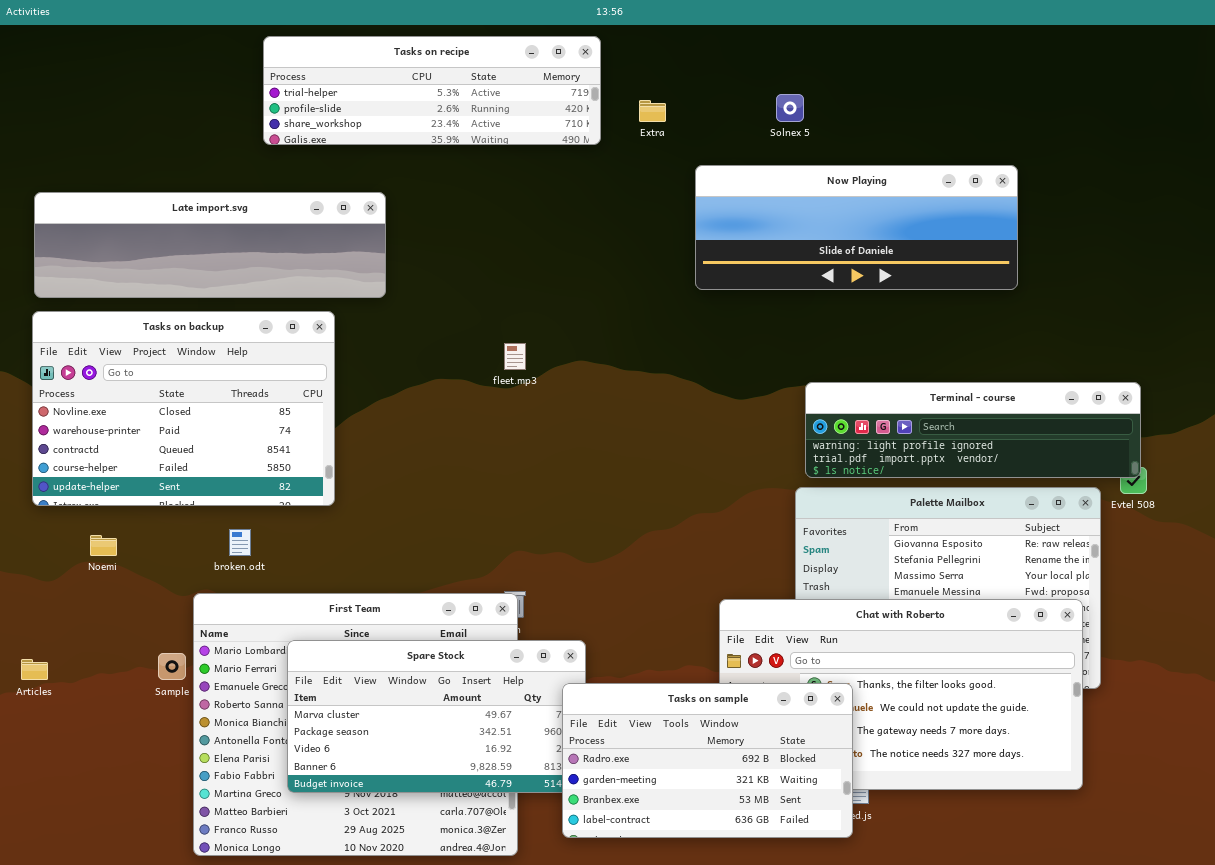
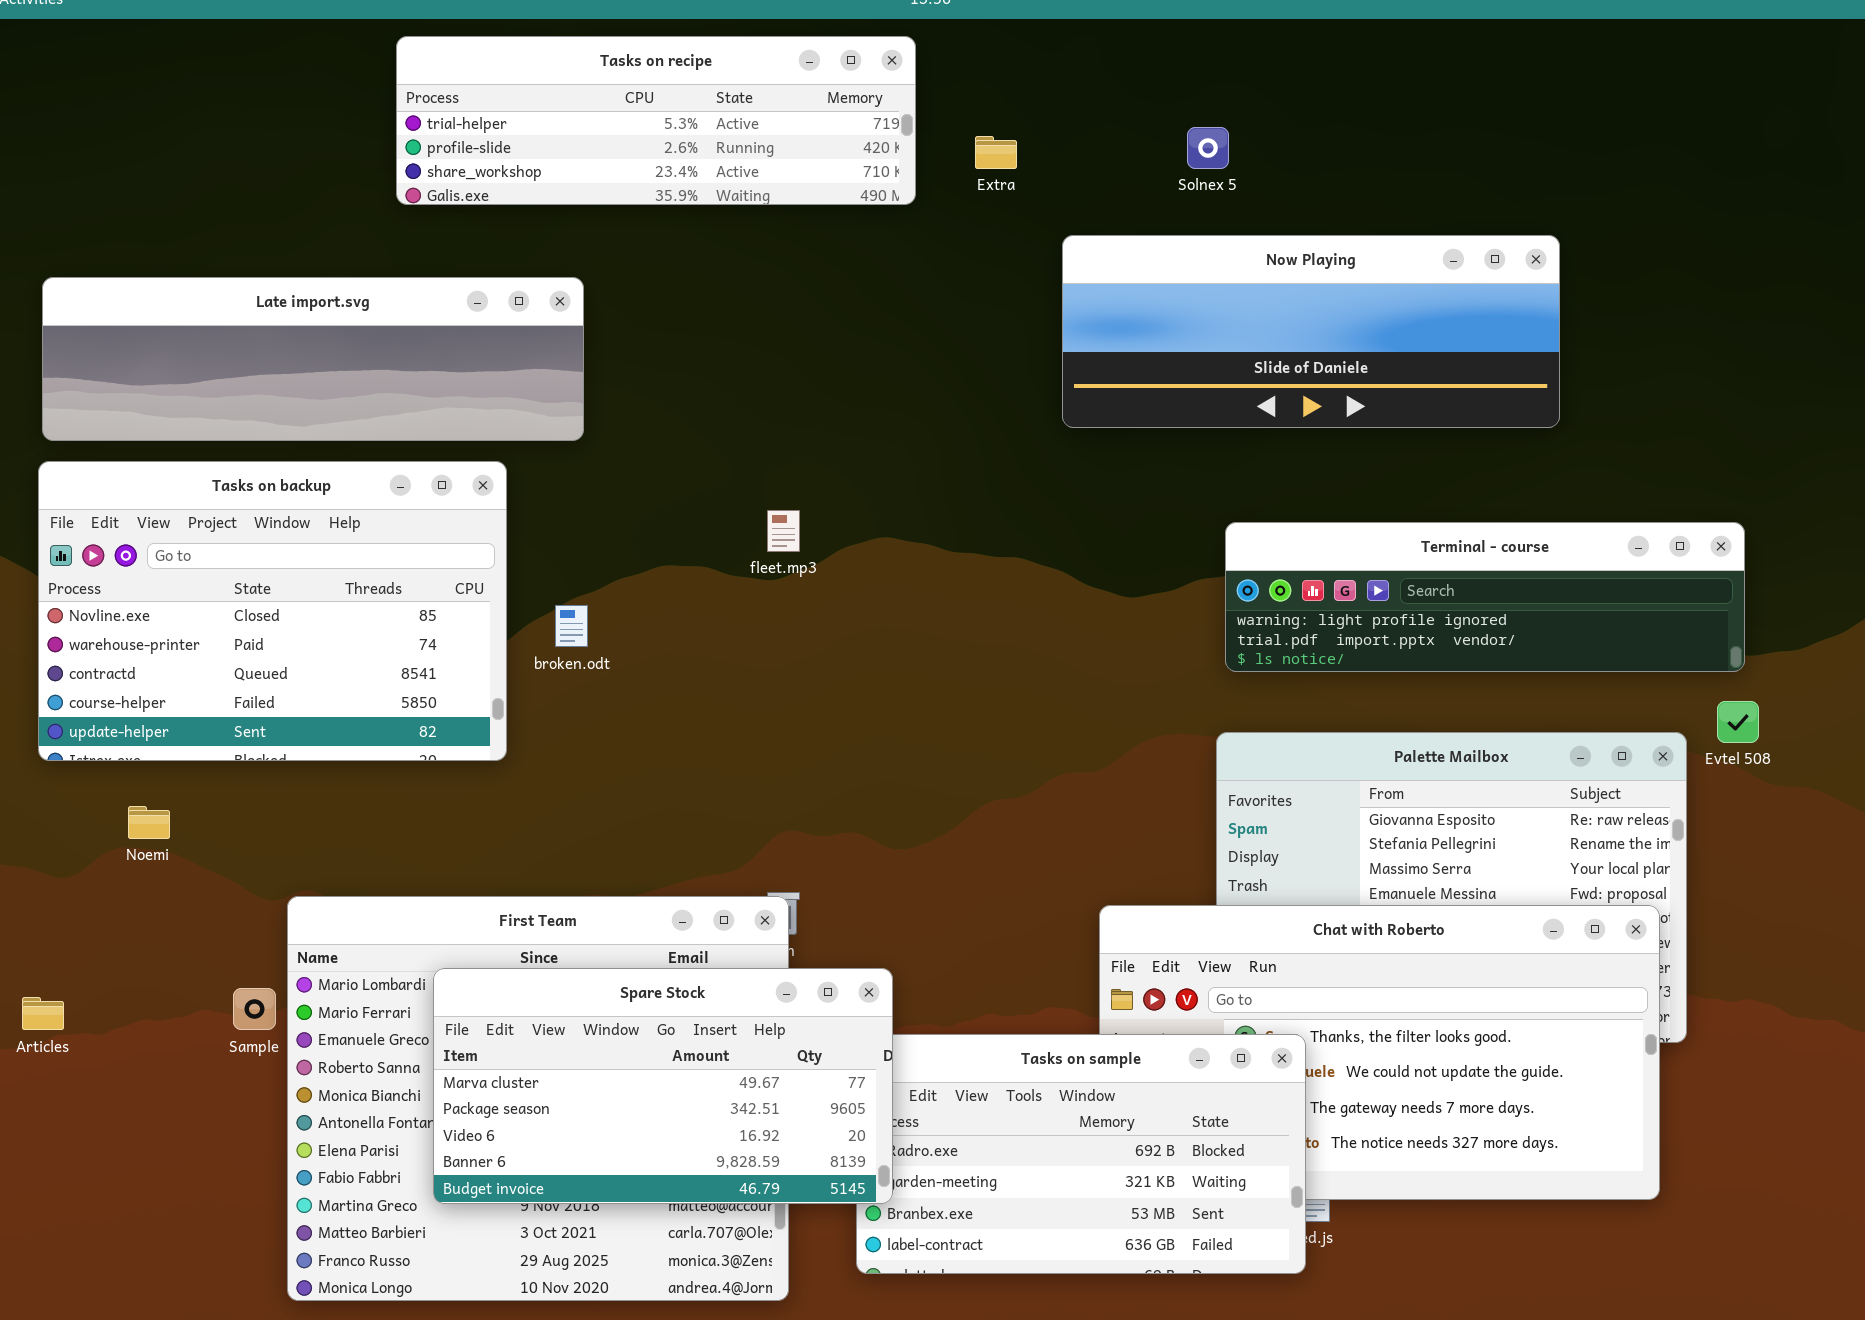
Terminal - course: [805,382,1141,478] -> [1225,522,1745,672], moved
broken.odt: [229,529,251,556] -> [555,605,588,647], moved
Spare Stock: [287,640,586,793] -> [433,968,893,1204], raised

